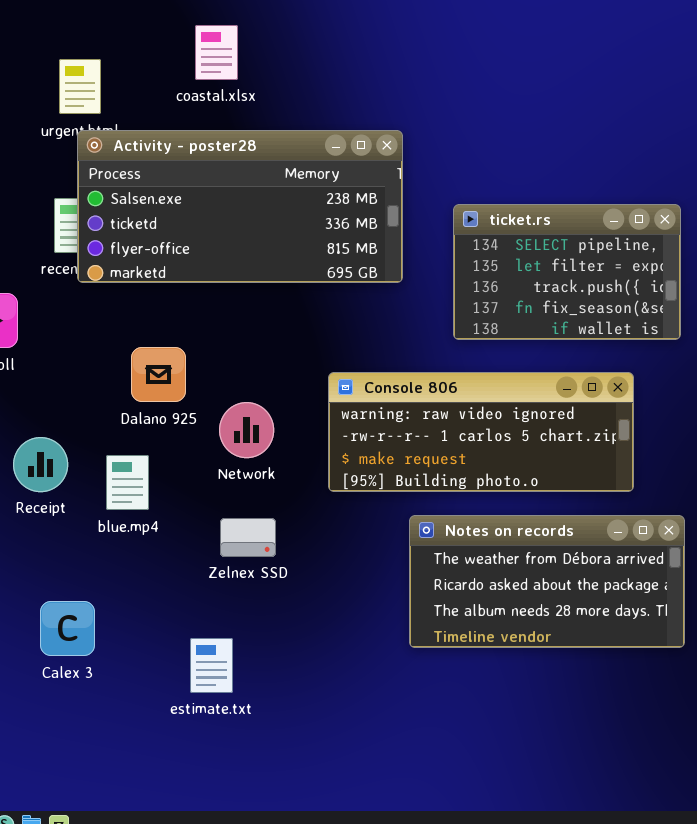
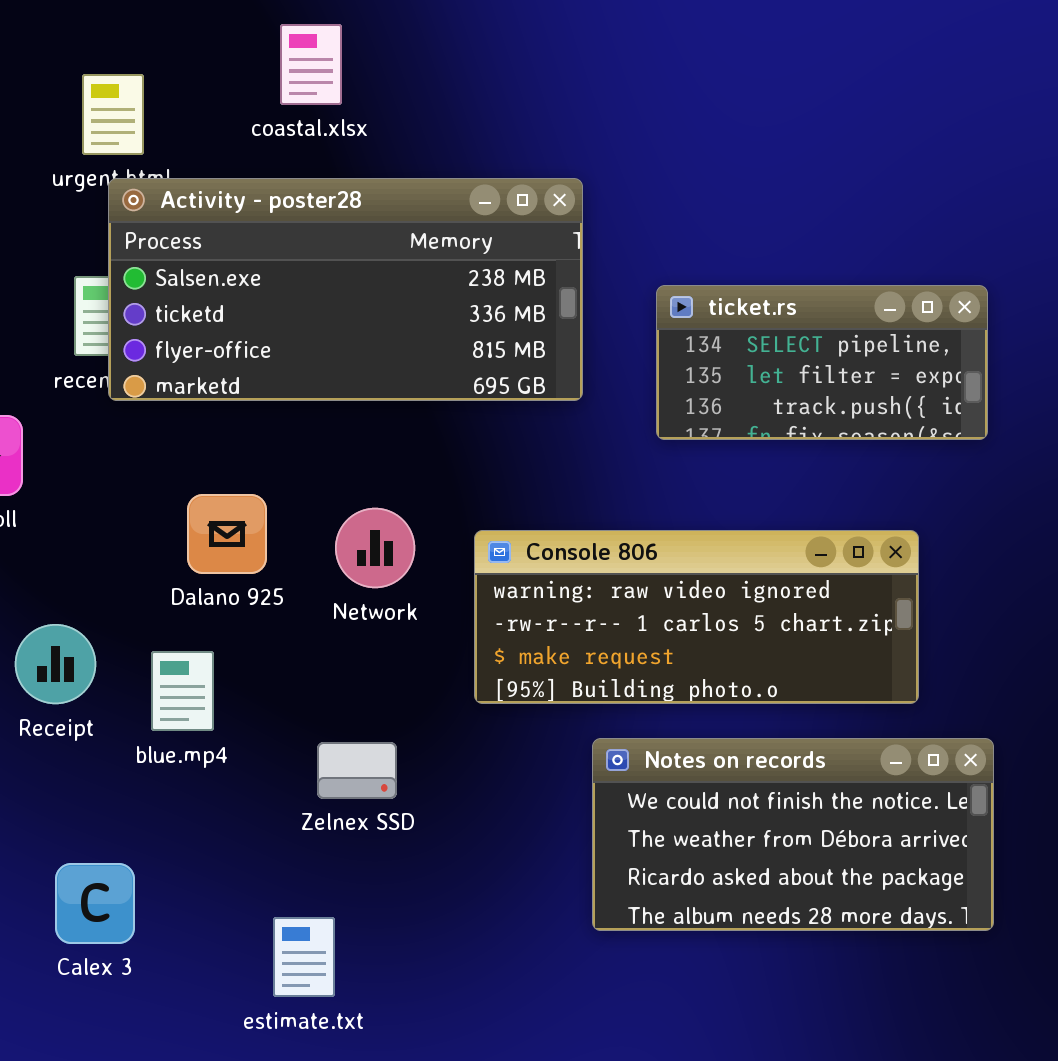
ticket.rs: [453,204,681,340] -> [656,285,988,440], resized
Network: [219,402,274,458] -> [335,508,415,588], moved
Notes on records: [409,515,685,648] -> [592,738,994,931], scrolled up 1 row

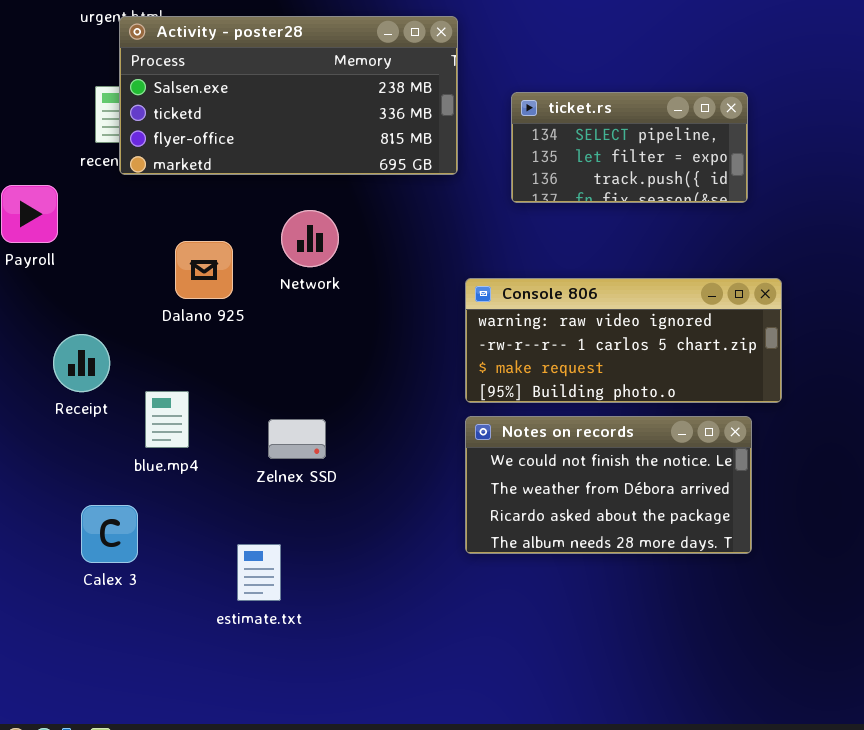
Network: [335,508,415,588] -> [281,210,339,267], moved
Console 806: [474,530,919,704] -> [465,278,782,403], moved
blue.mp4: [151,651,214,731] -> [145,391,189,448], moved

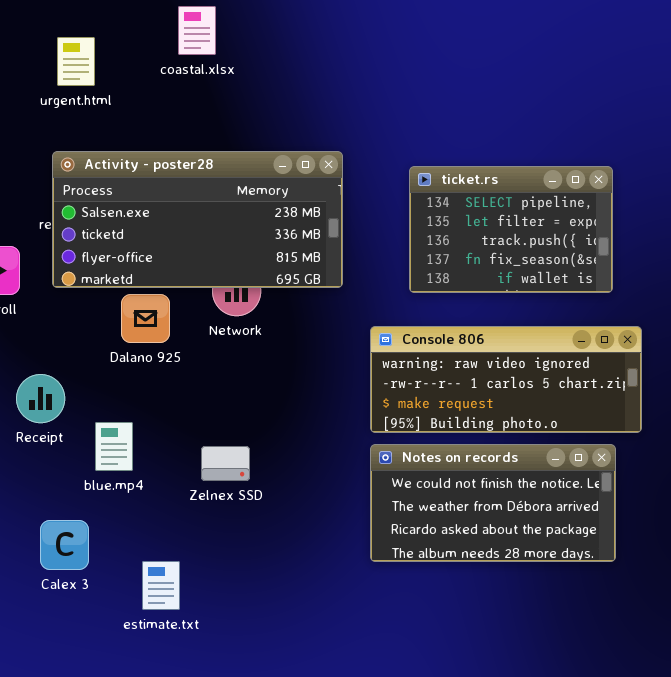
Activity - poster28: [119,16,458,175] -> [52,151,343,288], moved
ticket.rs: [511,92,748,203] -> [409,166,613,293], resized
estimate.txt: [237,544,281,601] -> [142,561,180,610], moved

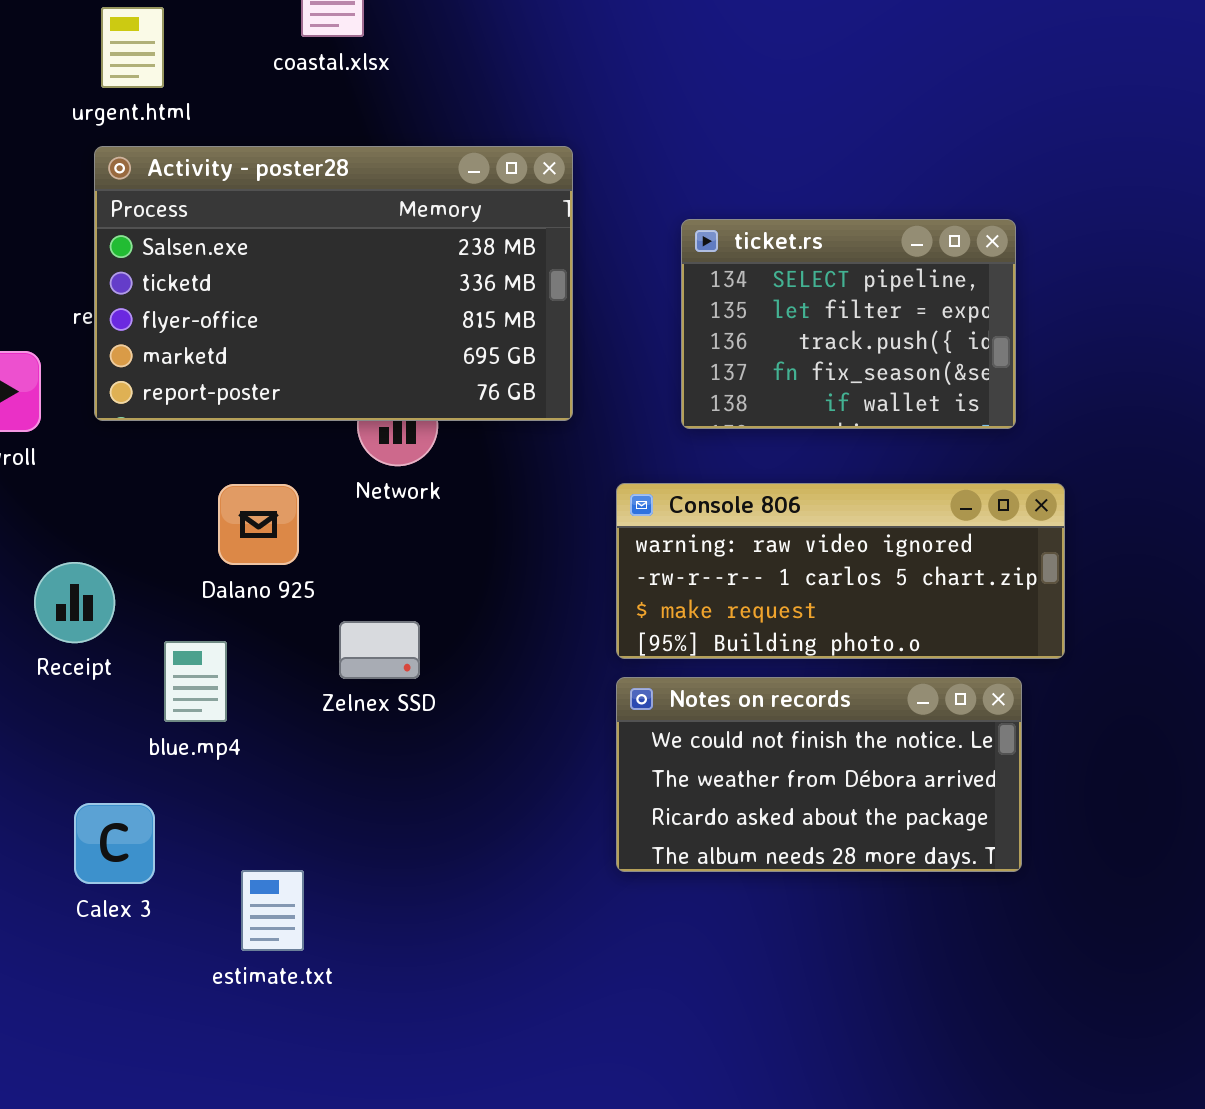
Activity - poster28: [52,151,343,288] -> [94,146,573,421], resized
Dalano 925: [121,294,170,343] -> [218,484,299,565], moved
Zelnex SSD: [201,446,250,481] -> [339,621,420,679], moved

